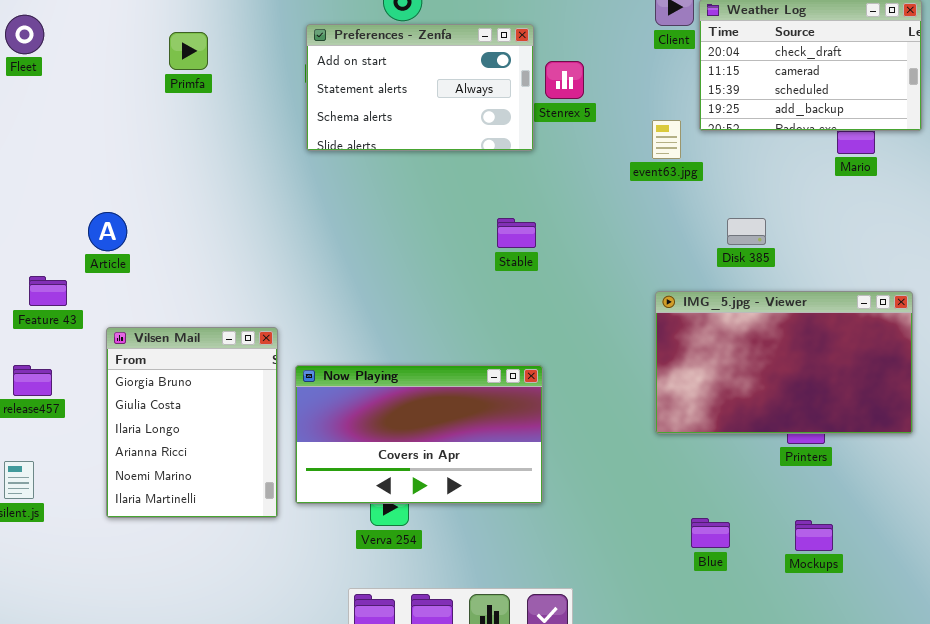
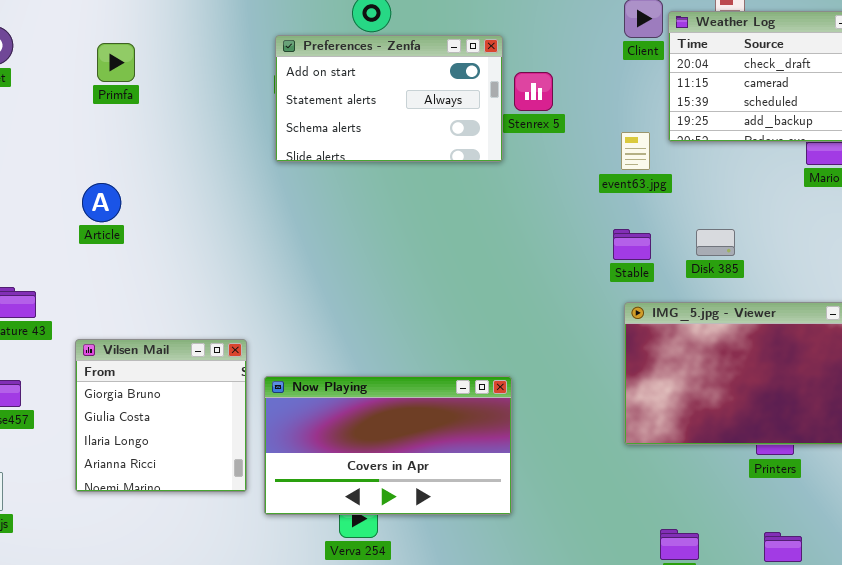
Primfa: [169,32,208,70] -> [97,43,135,82], moved
Article: [88,212,127,251] -> [82,183,121,222], moved
Stable: [497,218,536,248] -> [613,229,651,260], moved
Vilsen Mail: [106,327,278,518] -> [75,339,247,492], resized

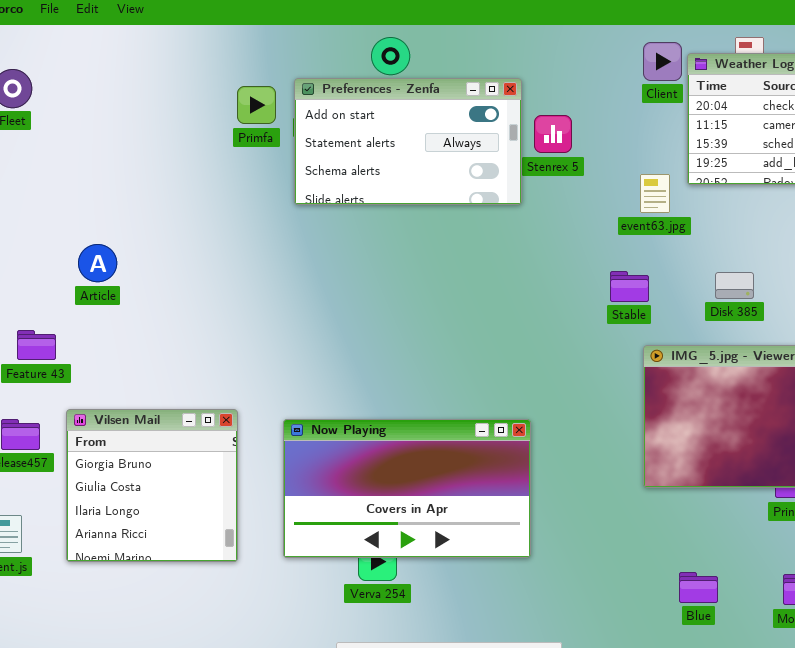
Primfa: [97,43,135,82] -> [237,86,276,124], moved
Article: [82,183,121,222] -> [78,244,117,282], moved
Stable: [613,229,651,260] -> [610,271,649,302], moved
Vilsen Mail: [75,339,247,492] -> [66,409,238,562], moved

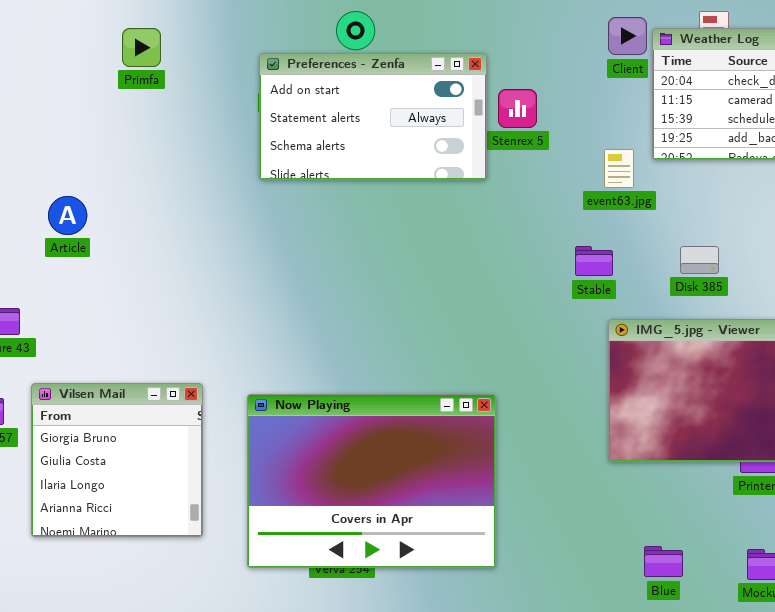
Primfa: [237,86,276,124] -> [122,28,161,67], moved
Article: [78,244,117,282] -> [48,196,87,235], moved
Now Playing: [283,419,531,558] -> [247,394,496,568], resized

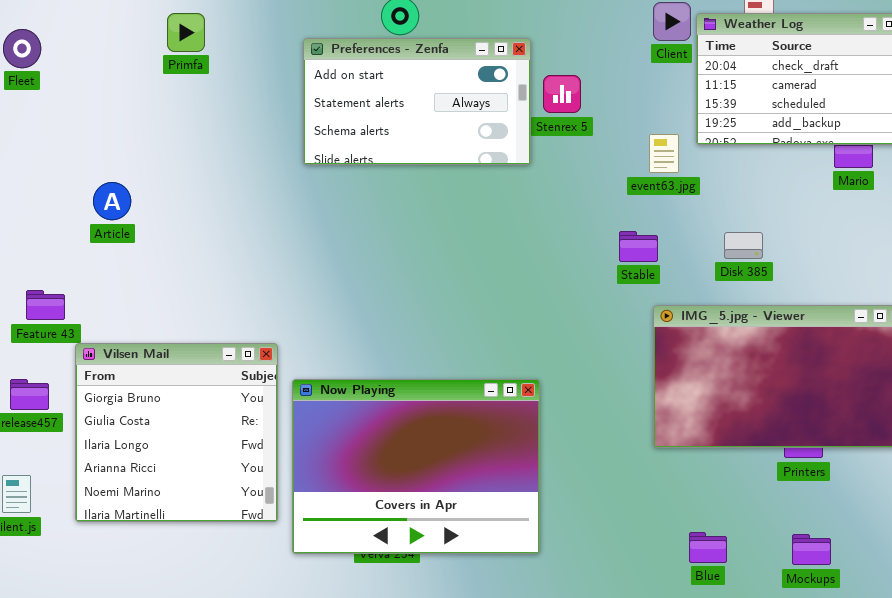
Vilsen Mail: [31,383,203,537] -> [75,343,278,522], resized

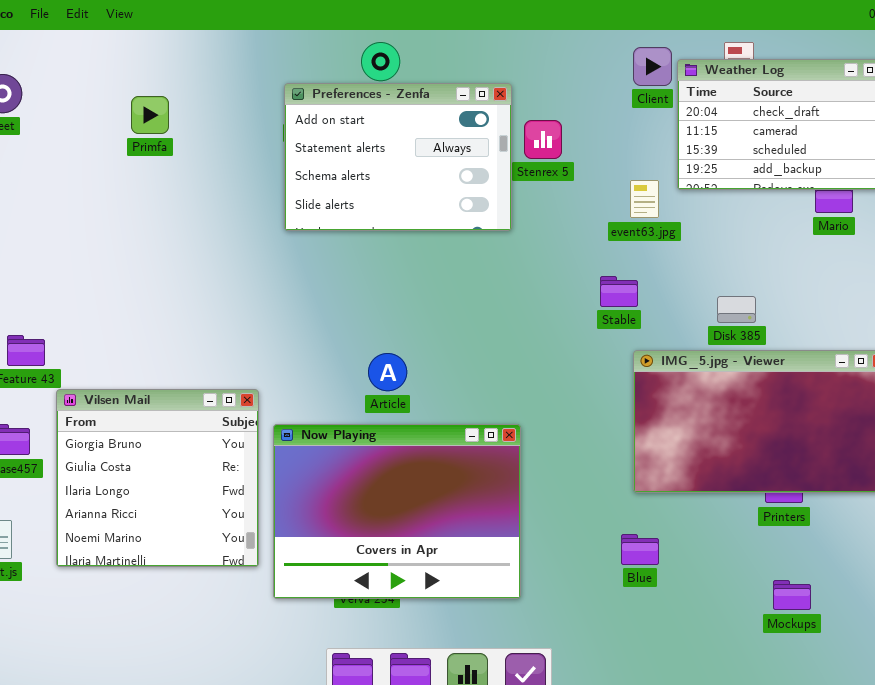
Primfa: [167,13,205,52] -> [131,96,169,134], moved
Preferences - Zenfa: [303,38,531,165] -> [284,83,512,231], resized
Article: [93,182,131,220] -> [368,353,407,391], moved
Disk 385: [724,232,763,259] -> [717,296,756,323], moved
Blue: [689,532,727,563] -> [621,534,659,565], moved

